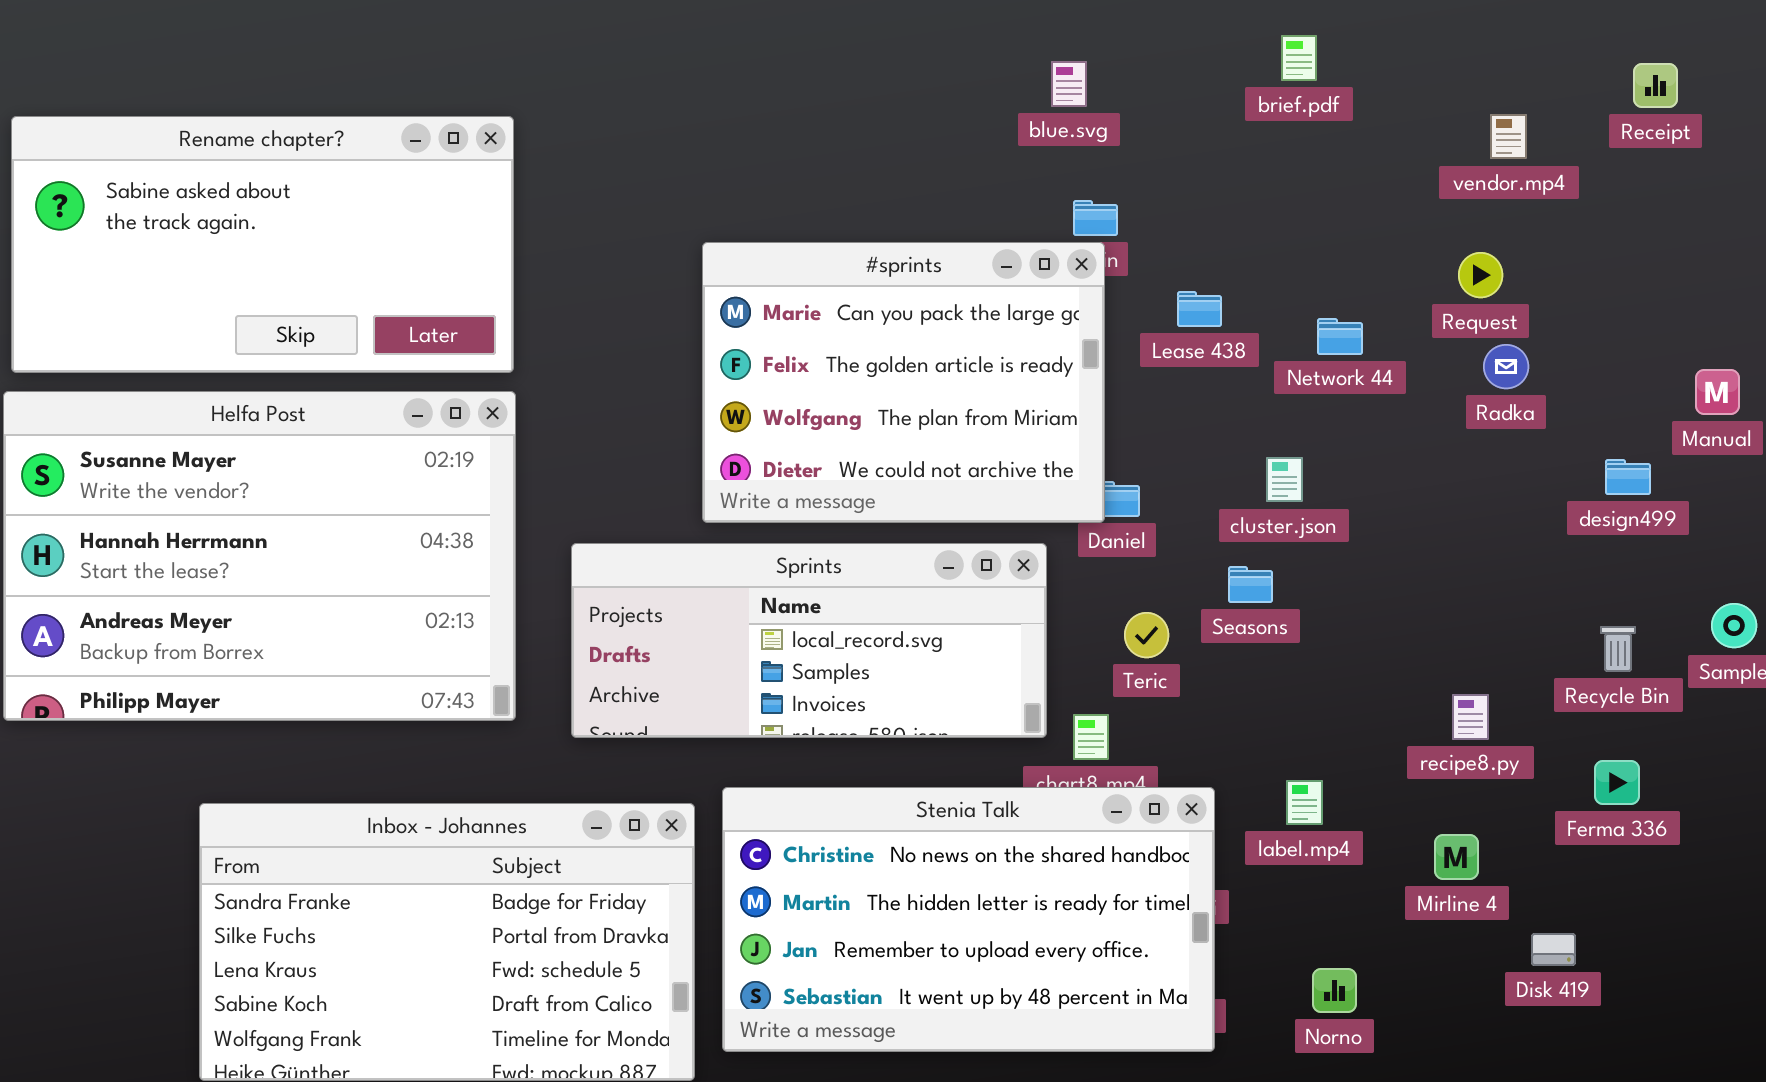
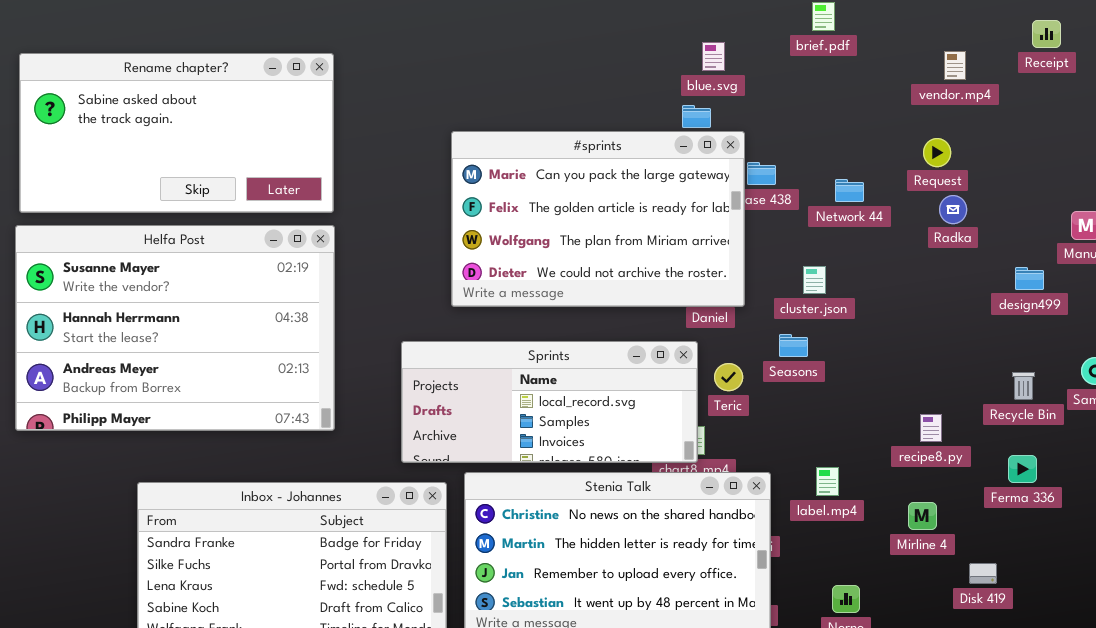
blue.svg: [1051,61,1087,107] -> [702,42,725,71], moved
#sprints: [702,242,1105,523] -> [451,131,745,307], resized
Sprints: [571,543,1047,738] -> [401,341,698,463], moved

